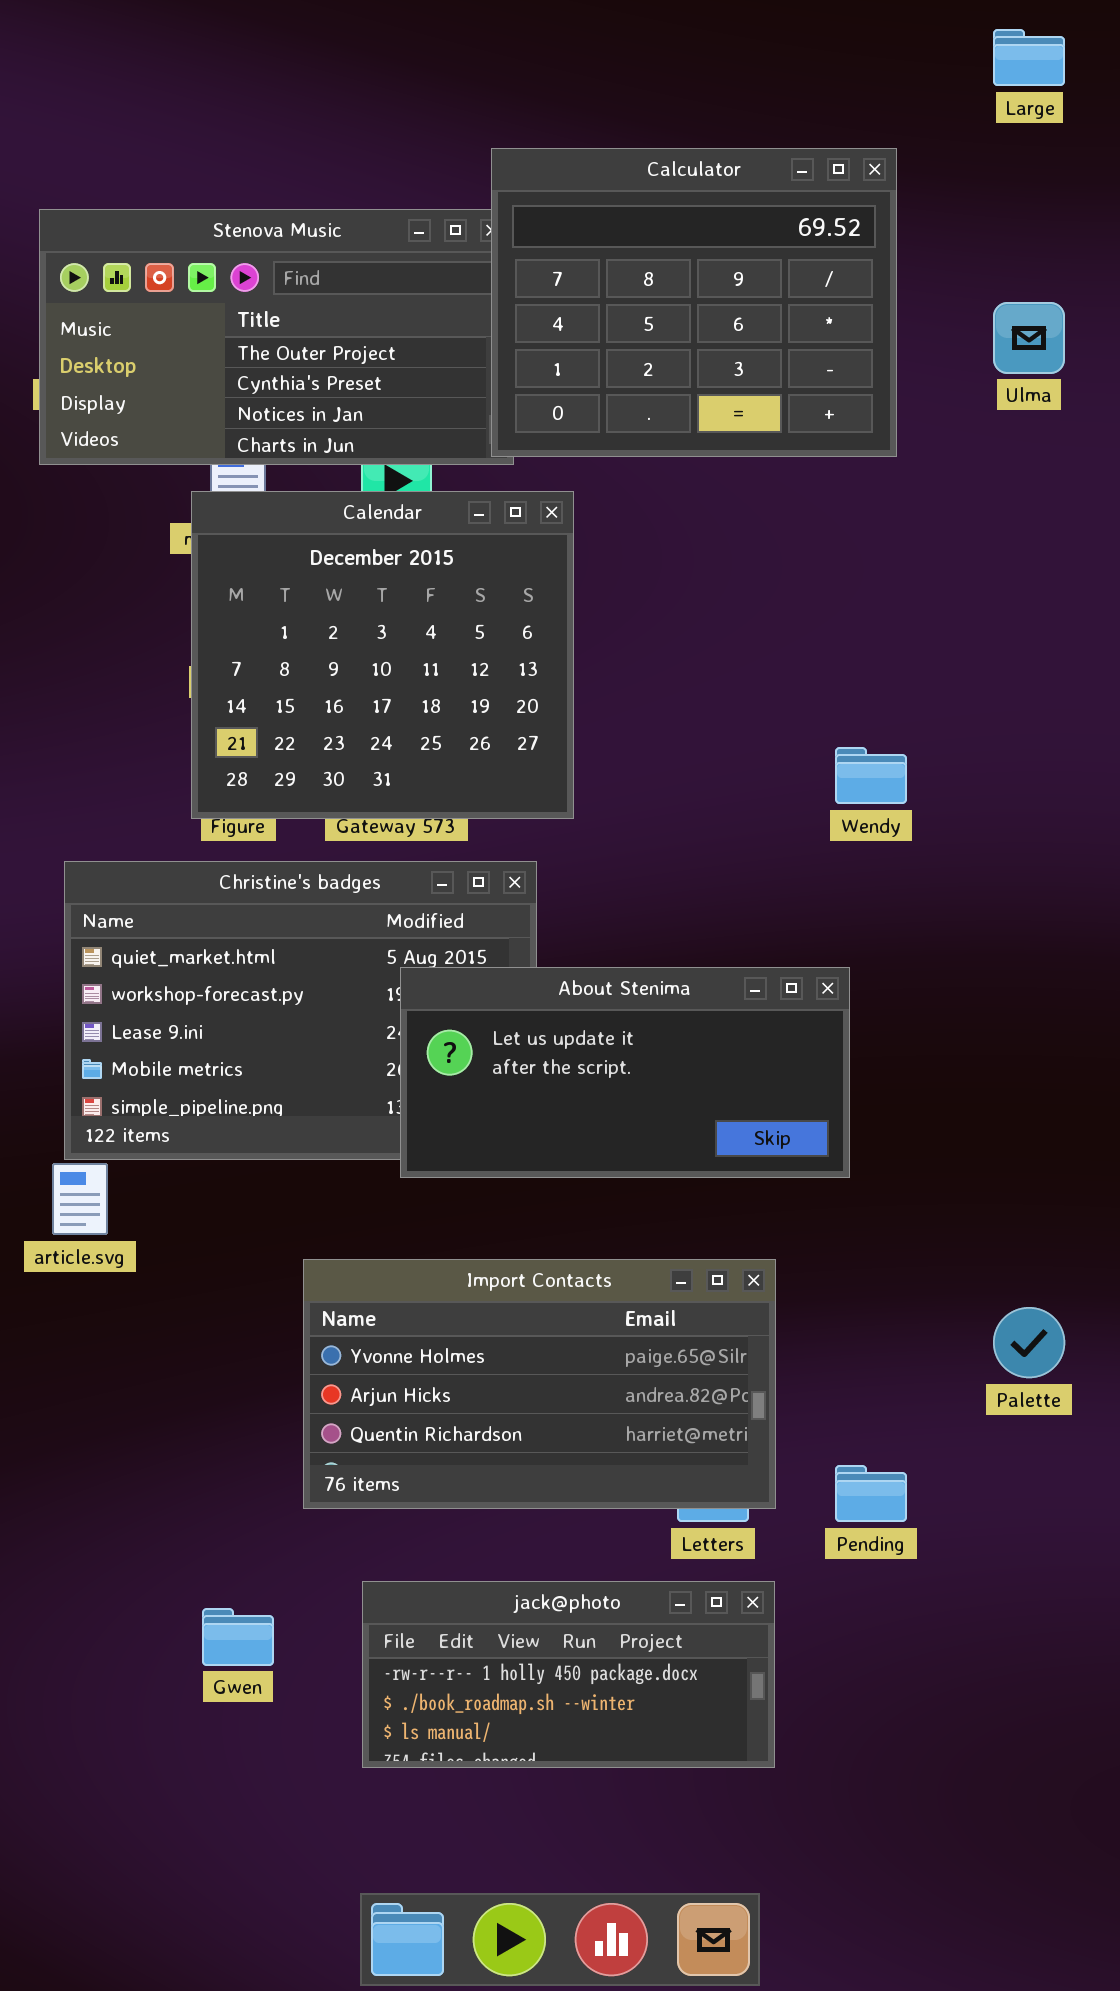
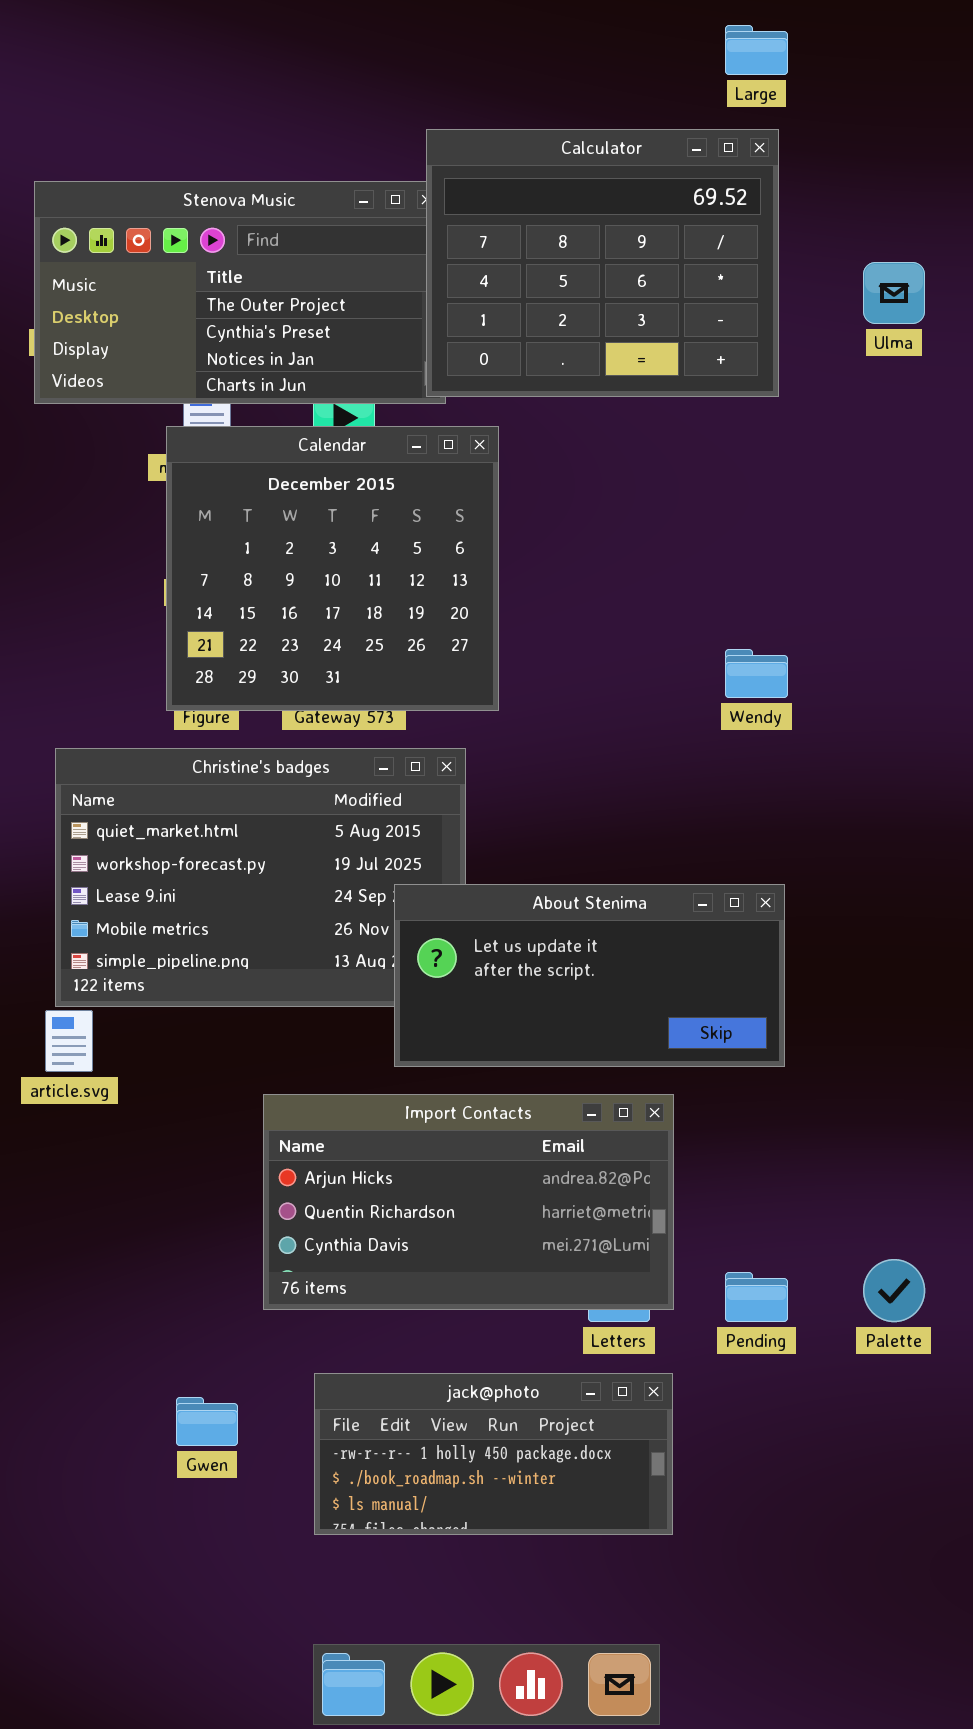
Large: [993,29,1065,86] -> [725,25,788,75], moved
About Stenima: [400,967,850,1178] -> [394,884,785,1067], moved
Import Contacts: [303,1259,776,1509] -> [263,1094,674,1310], scrolled down 1 row
Palette: [993,1307,1065,1378] -> [863,1259,925,1322], moved

